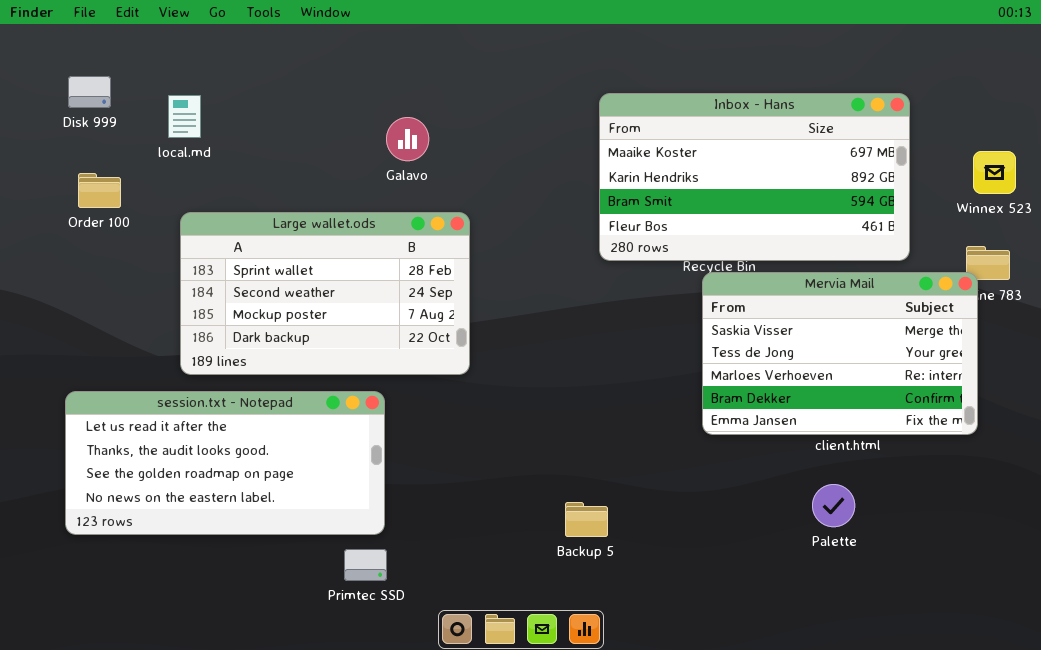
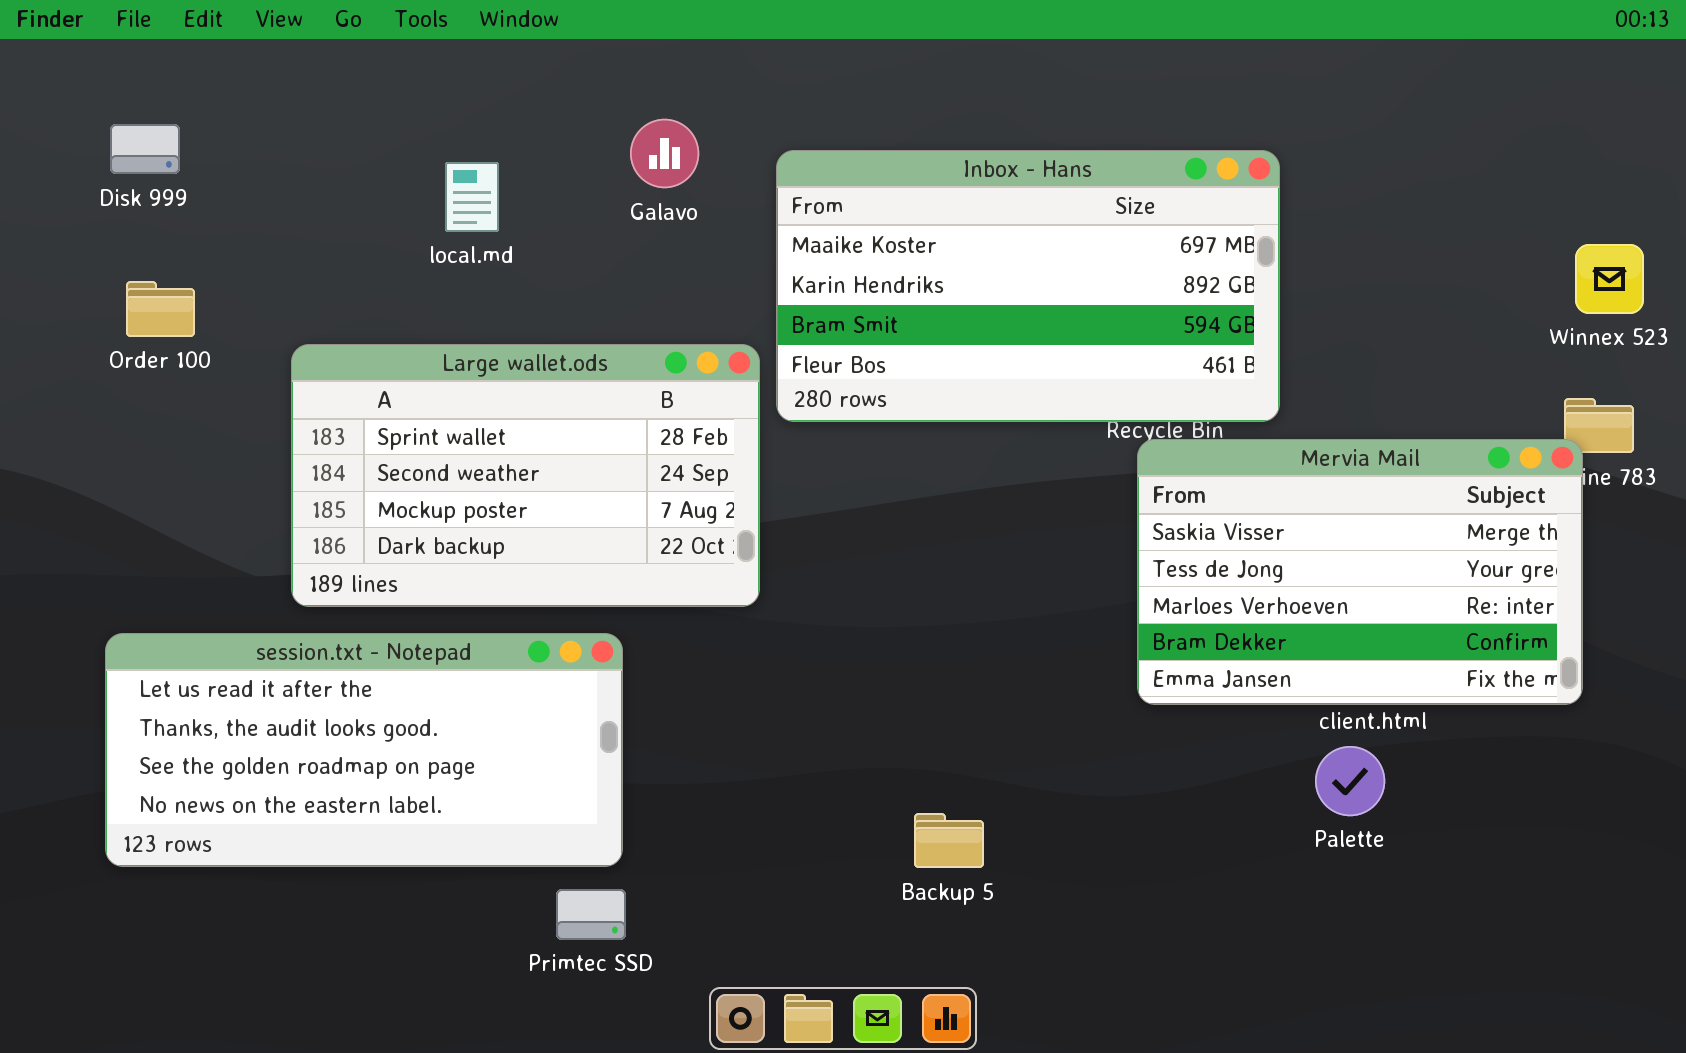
Inbox - Hans: [599,93,910,261] -> [776,150,1280,422], moved
local.md: [168,95,201,138] -> [445,162,499,232], moved
Galavo: [386,117,429,161] -> [630,119,699,188], moved
Palette: [812,484,855,527] -> [1315,746,1385,816], moved

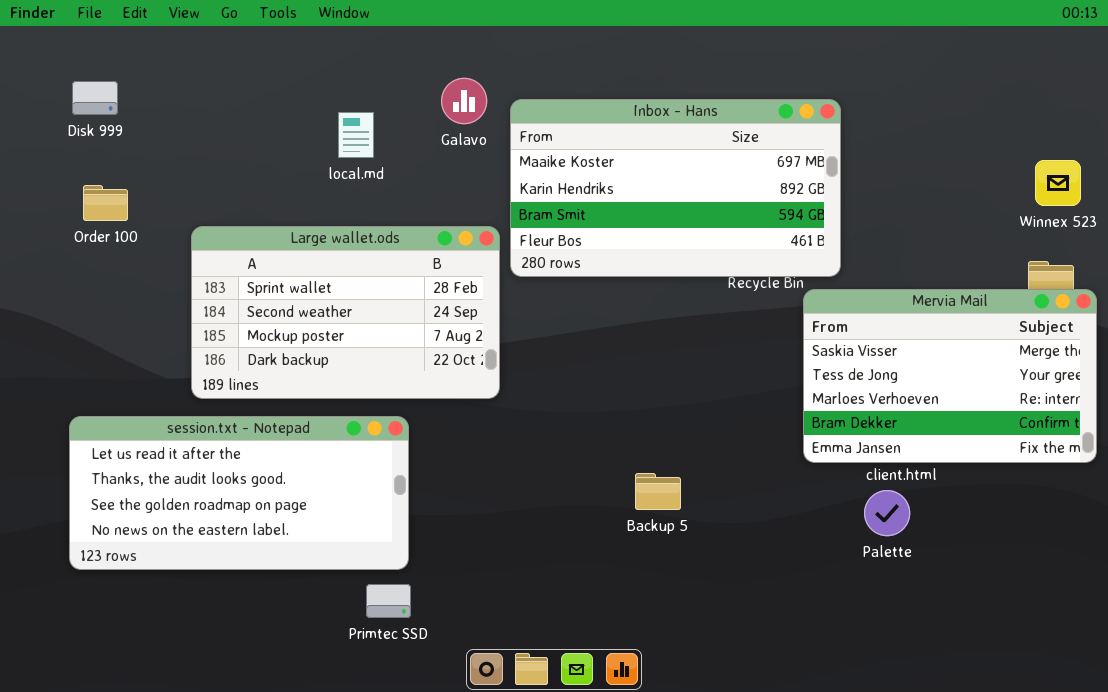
Galavo: [630,119,699,188] -> [441,78,487,124], moved
local.md: [445,162,499,232] -> [338,112,374,158], moved
Mervia Mail: [1137,439,1583,705] -> [803,289,1097,463], moved
Backup 5: [914,813,984,868] -> [635,473,681,510], moved

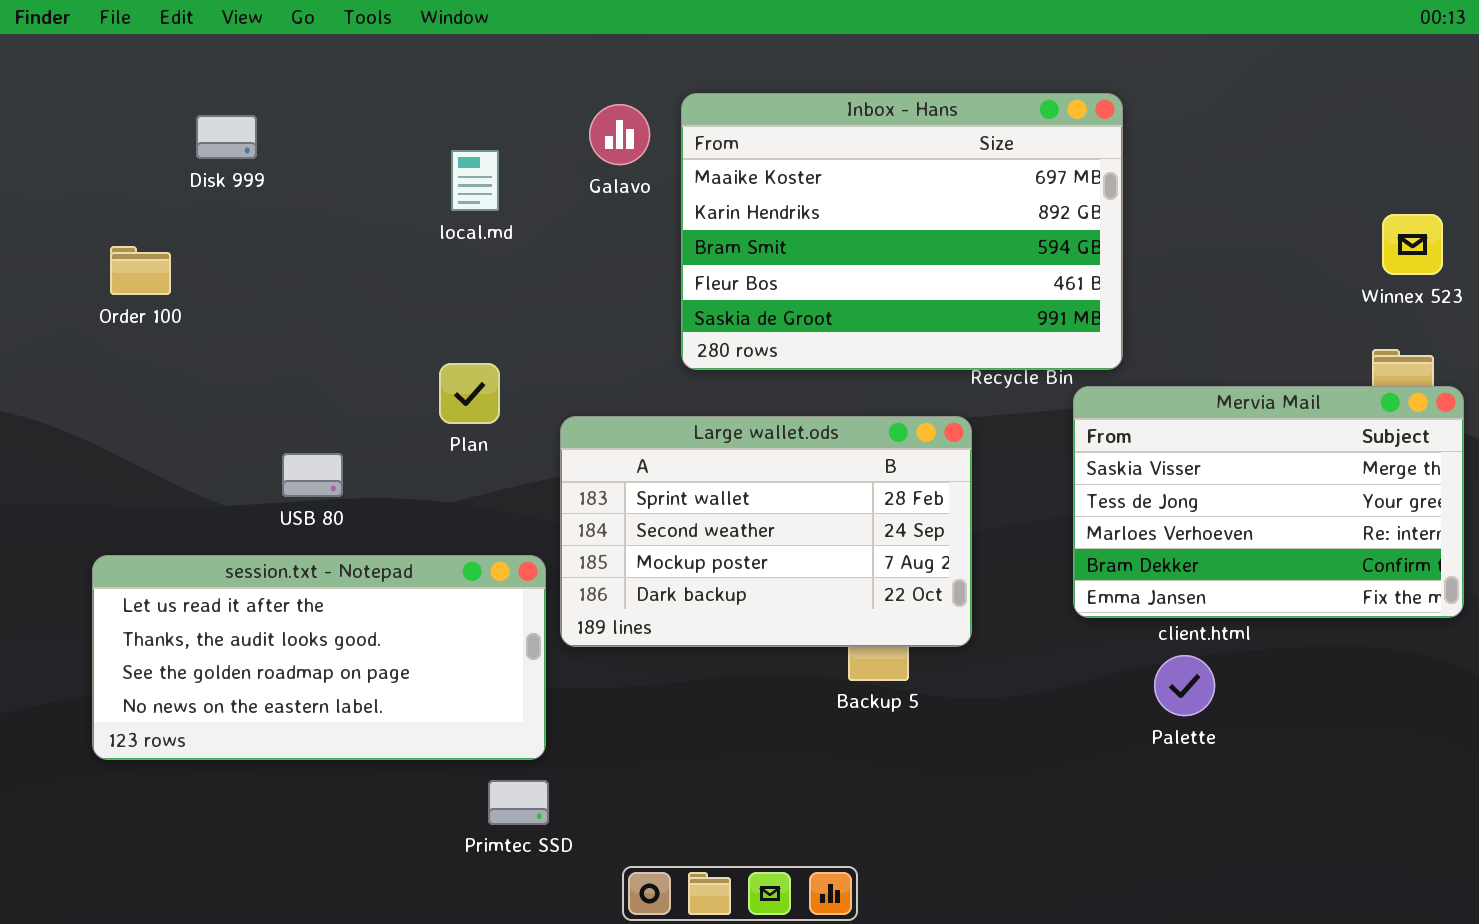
Disk 999: [72,81,118,115] -> [196,115,257,159], moved
Inbox - Hans: [510,99,841,277] -> [681,93,1123,370], resized
Large wallet.ods: [191,226,500,399] -> [560,416,972,647], moved

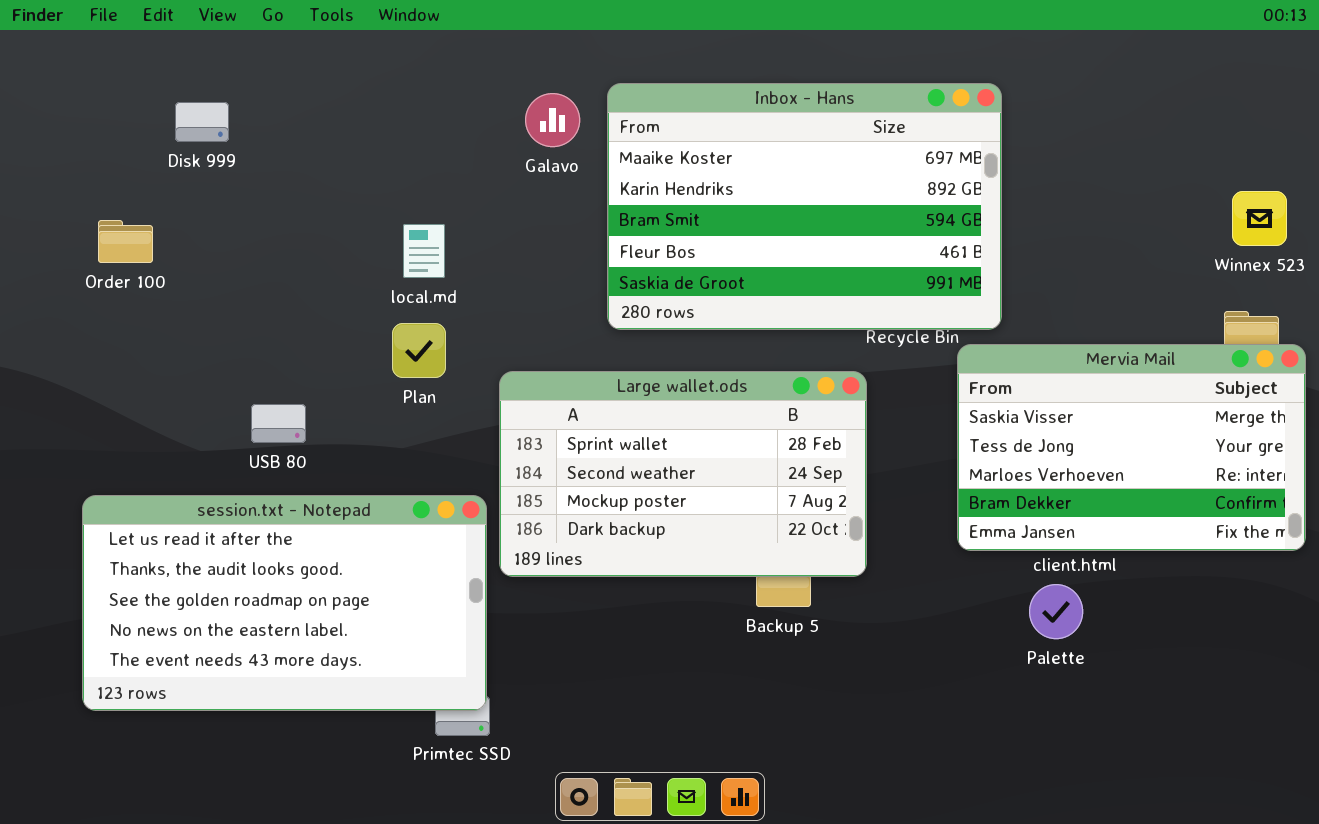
local.md: [451,150,499,211] -> [403,224,445,278], moved
session.txt - Notepad: [92,555,546,760] -> [82,495,487,711], resized

